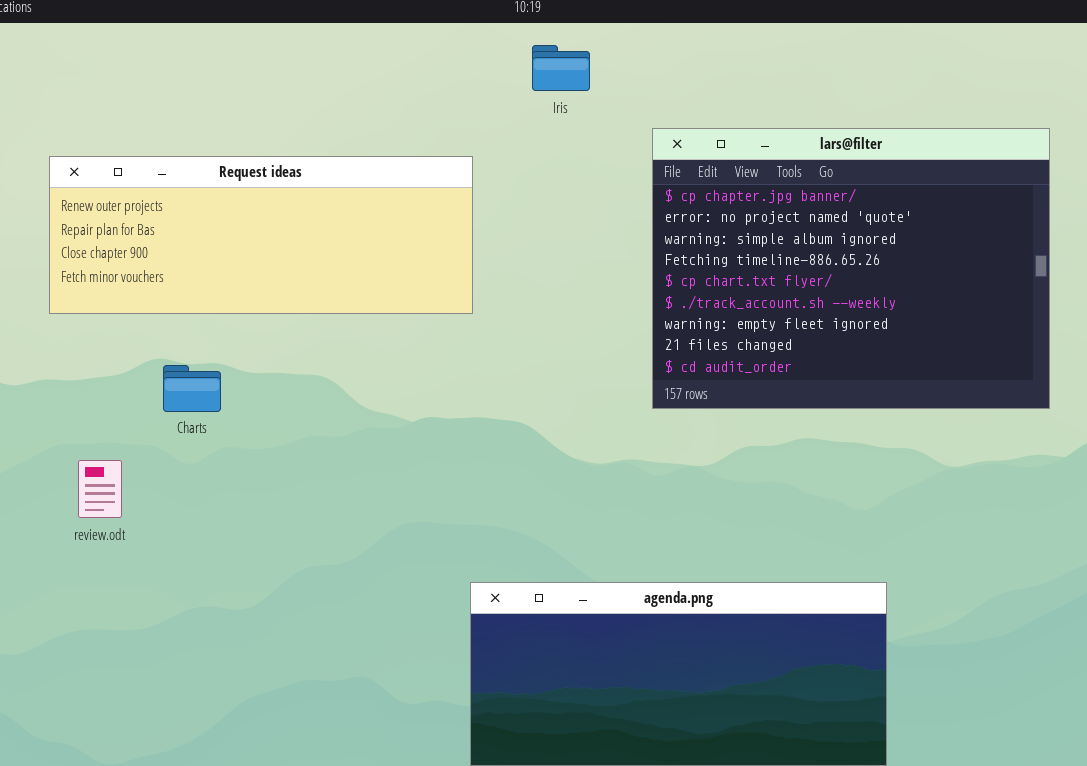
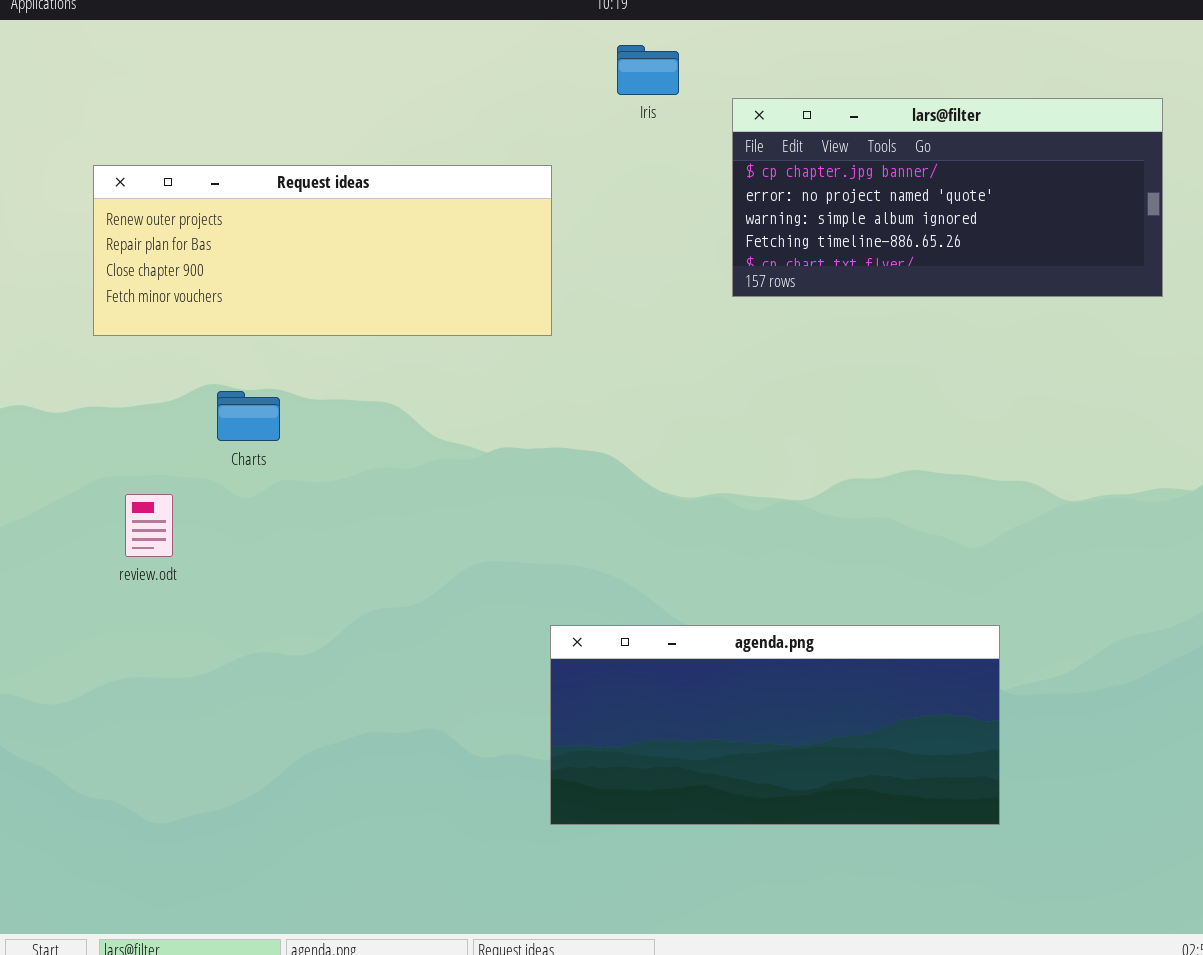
lars@filter: [652,128,1050,409] -> [732,98,1163,297], moved, resized

